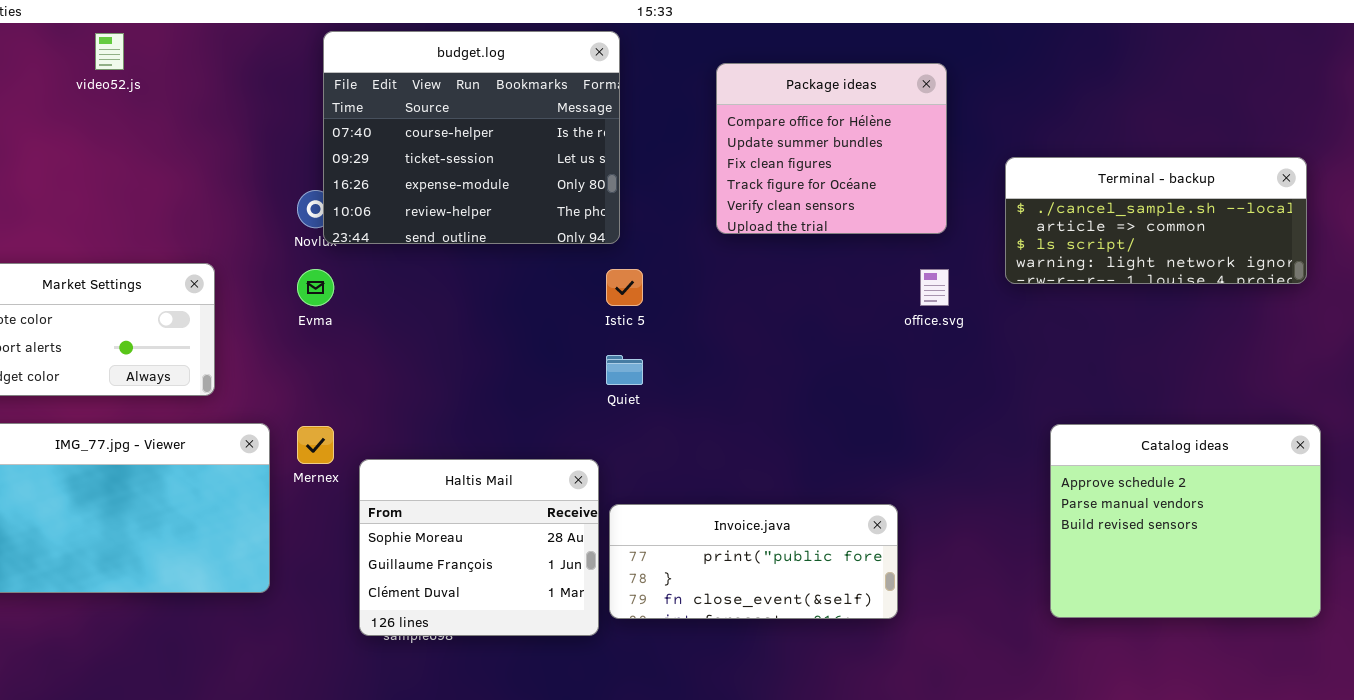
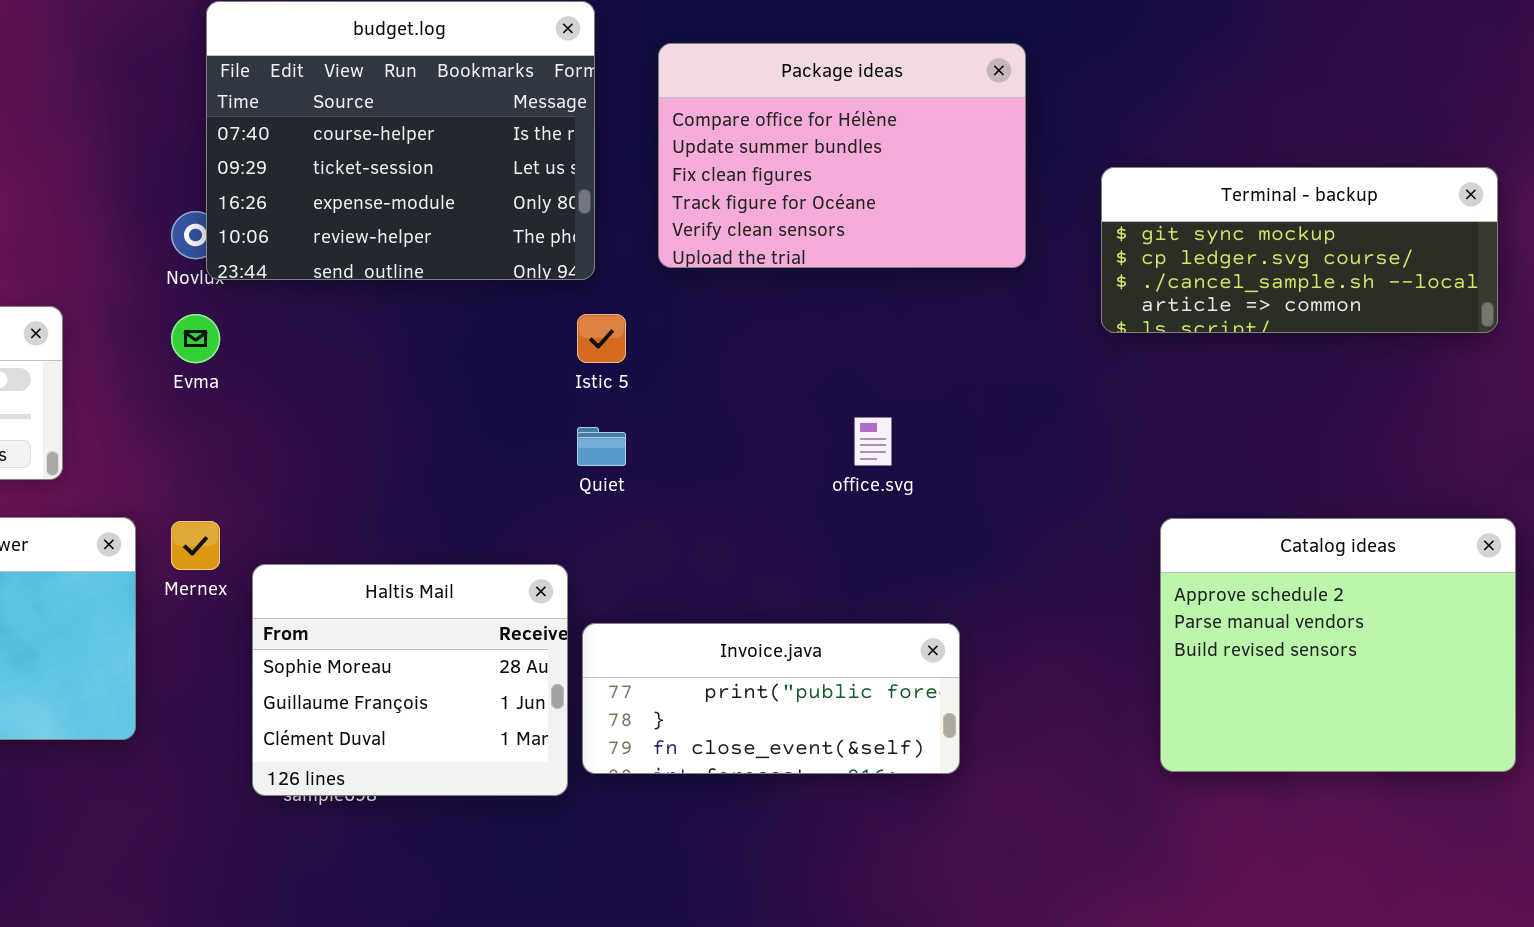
Package ideas: [716,63,947,234] -> [658,43,1026,268], resized
Terminal - backup: [1005,157,1307,284] -> [1101,167,1498,333], scrolled up 2 rows
office.svg: [920,269,949,306] -> [854,417,892,466], moved

